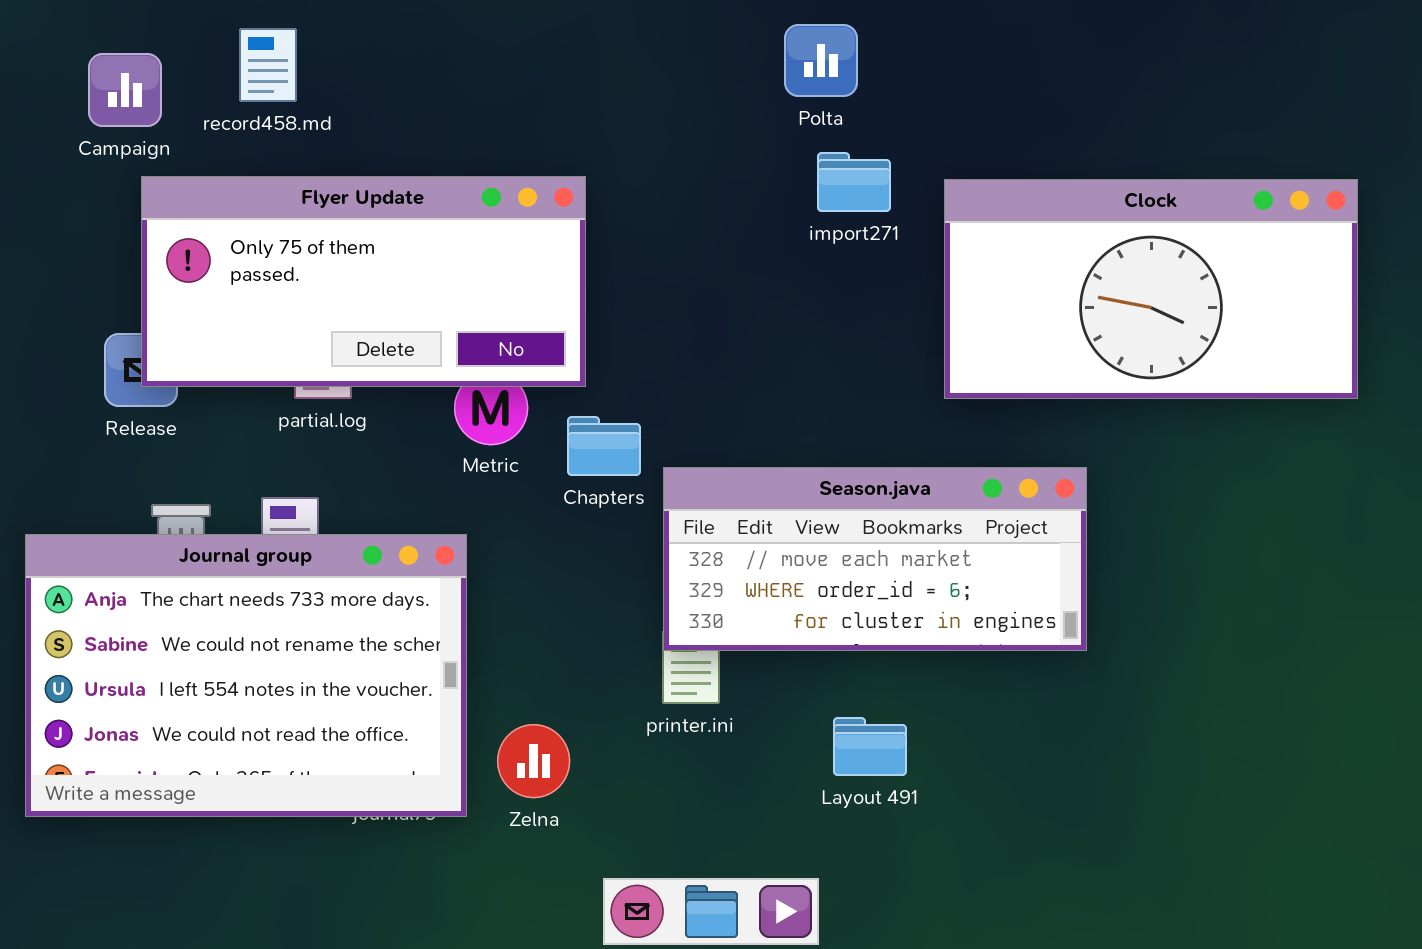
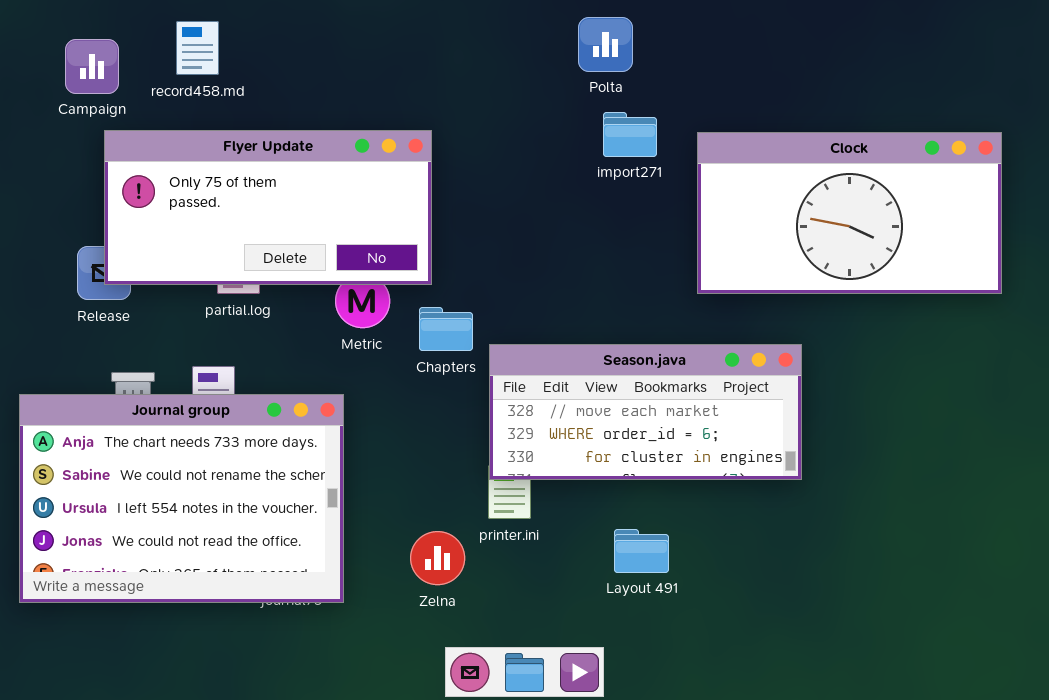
Zelna: [497,724,570,798] -> [410,531,465,585], moved

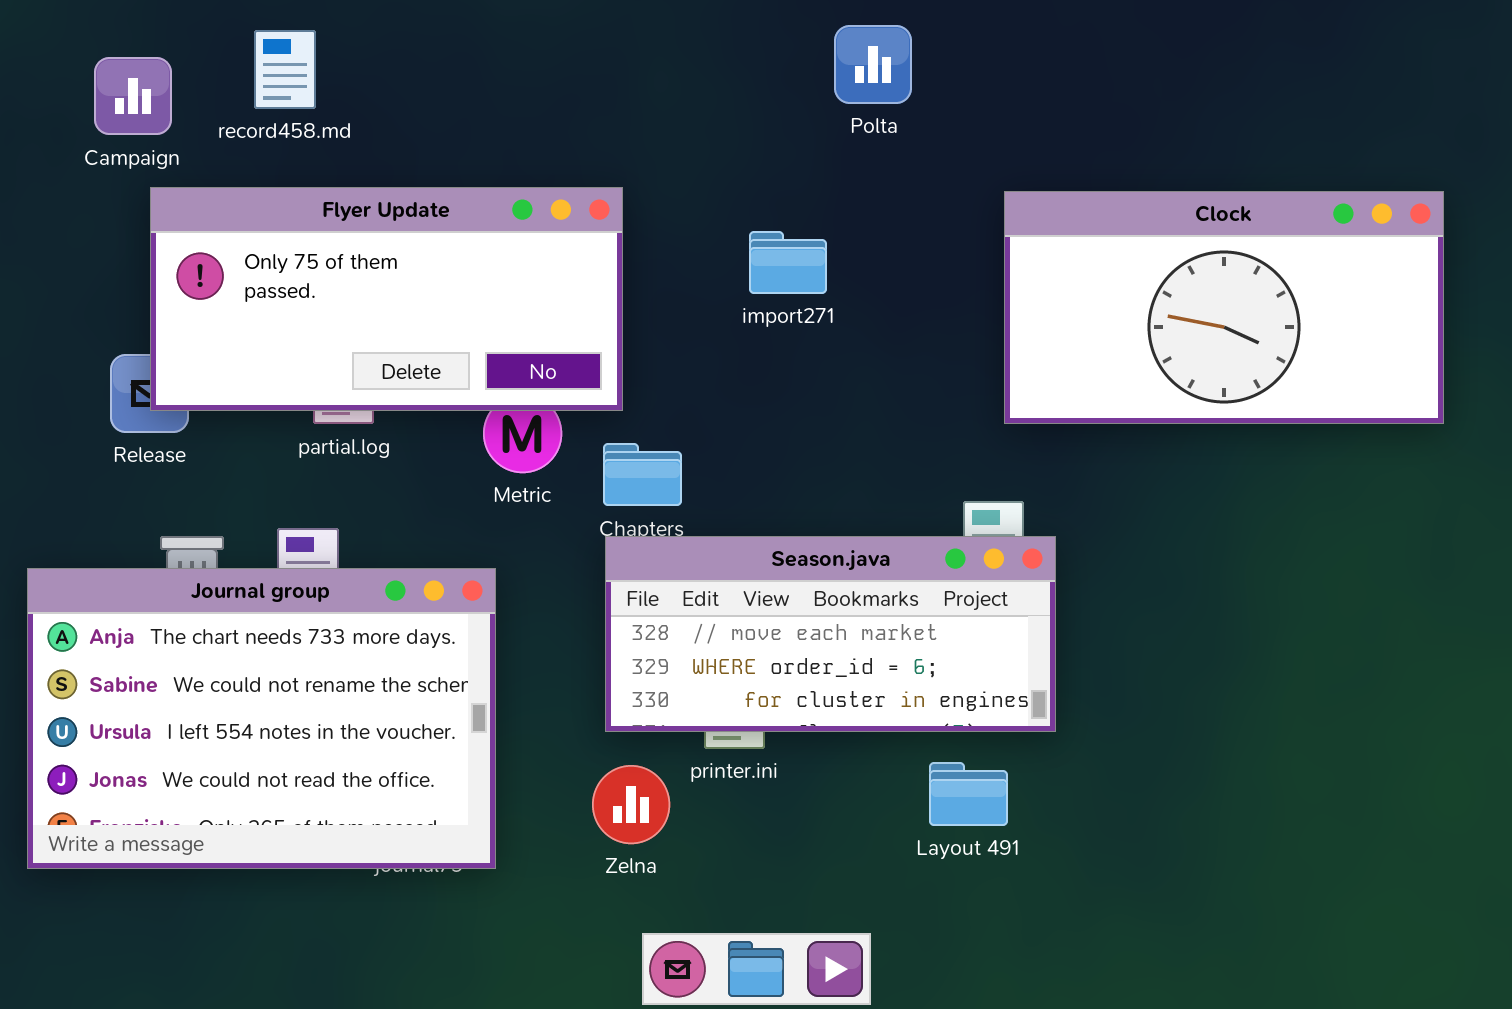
import271: [603,112,657,157] -> [749,231,827,294], moved
Season.java: [489,344,802,480] -> [605,536,1056,732], moved
Layout 491: [614,529,669,573] -> [929,762,1008,826], moved

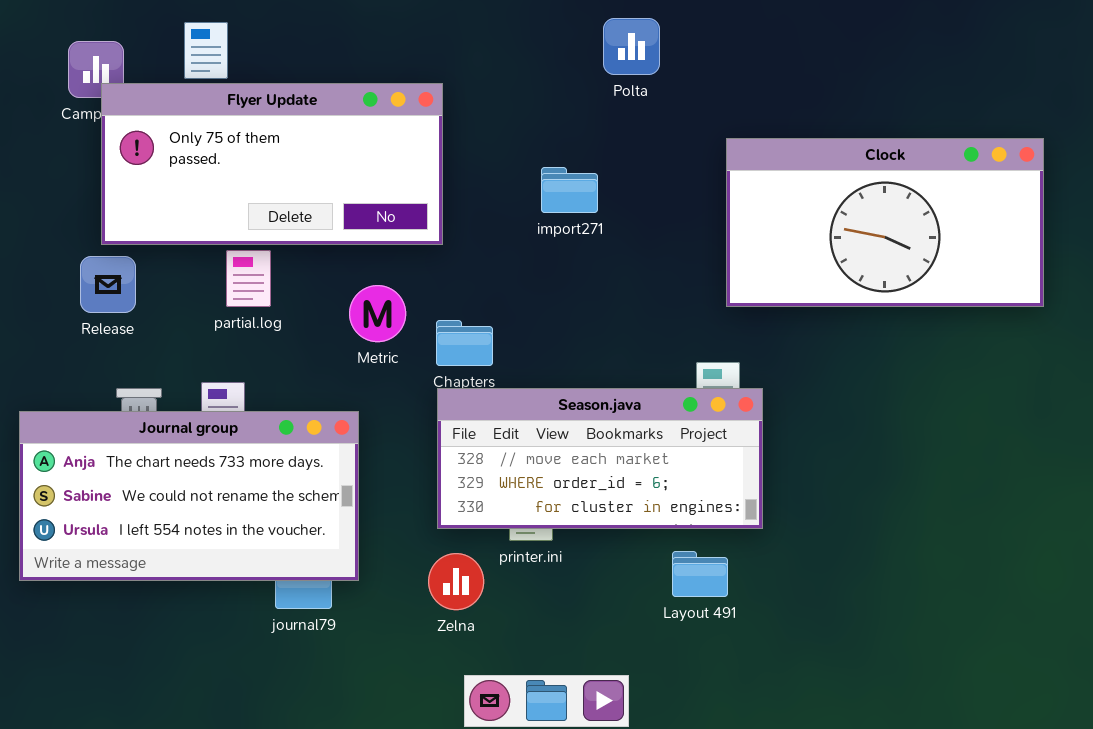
Flyer Update: [150,187,623,411] -> [101,83,443,245], moved
Journal group: [27,568,496,869] -> [19,411,359,581], resized

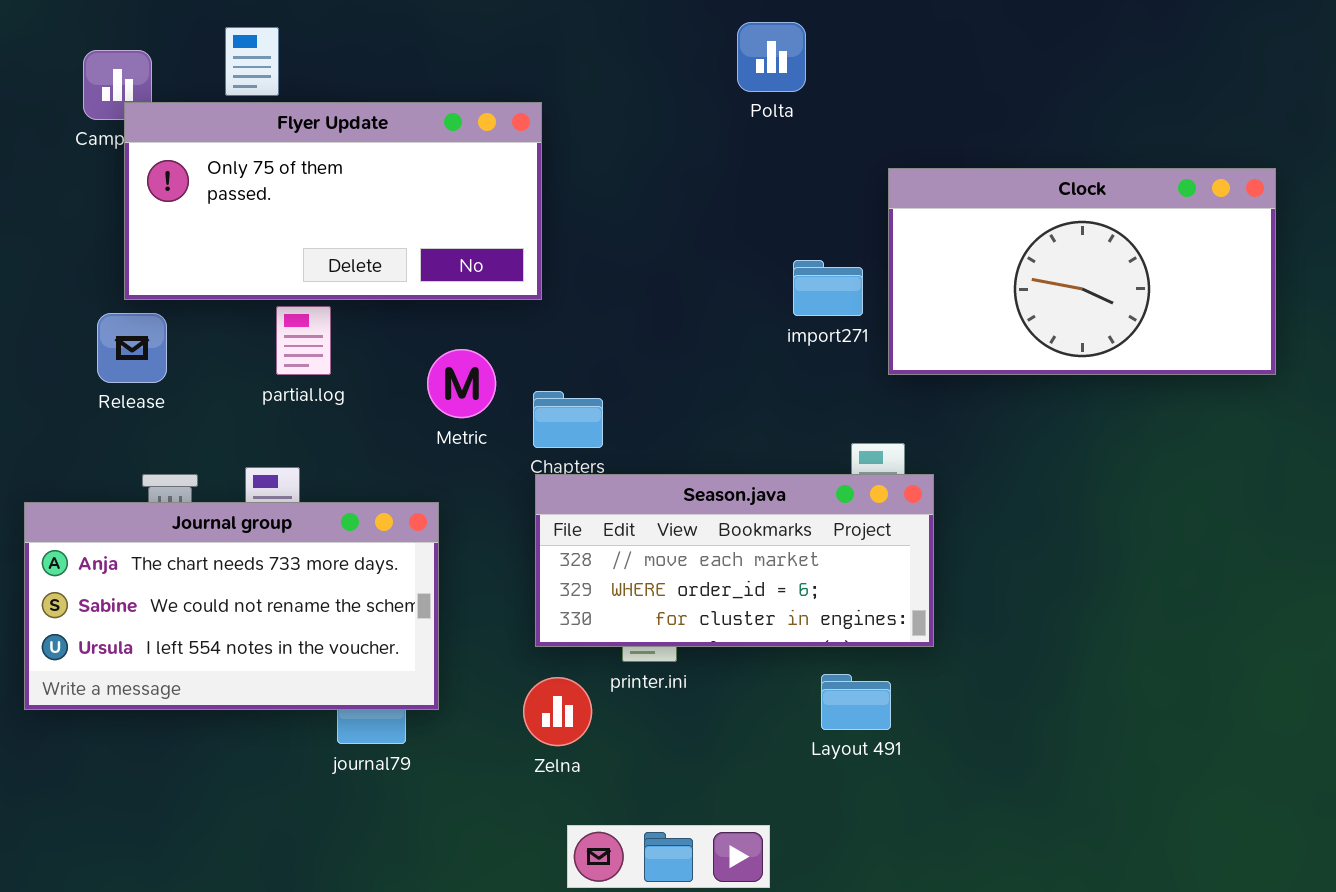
import271: [541,167,598,213] -> [793,260,863,316], moved

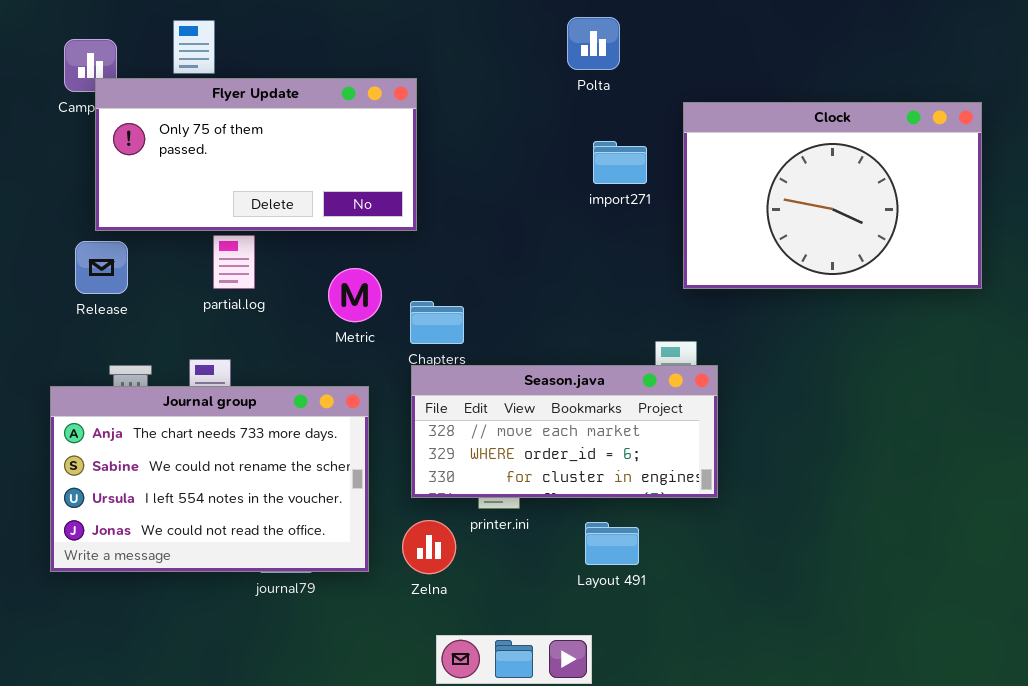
Clock: [888,168,1276,375] -> [683,102,982,289], resized
import271: [793,260,863,316] -> [593,141,647,184], moved
Journal group: [24,502,439,710] -> [50,386,369,572], moved, resized
Layout 491: [821,674,891,730] -> [585,522,639,565], moved

